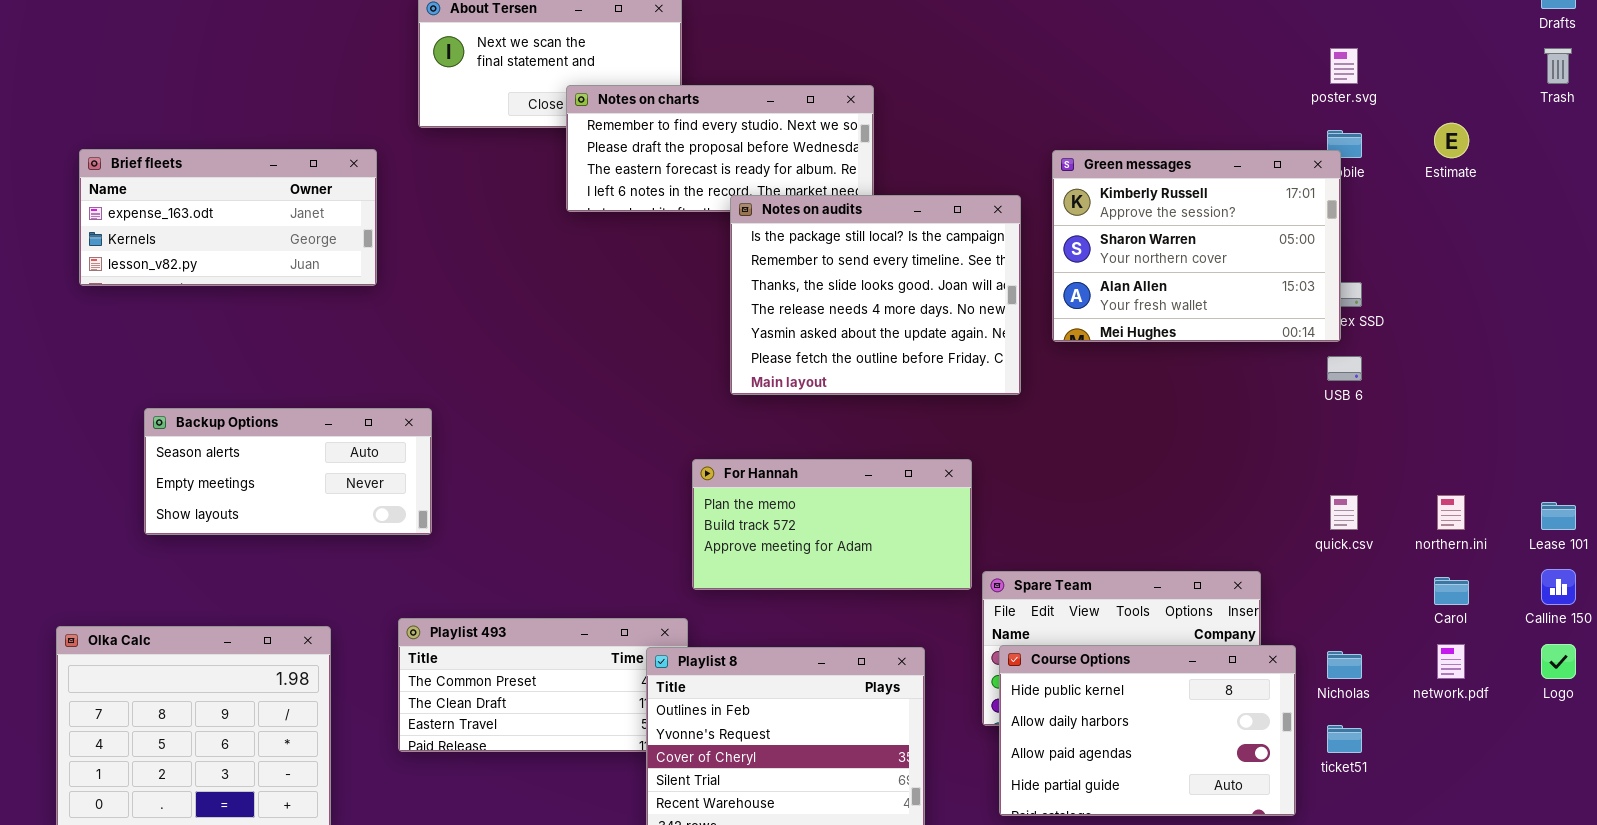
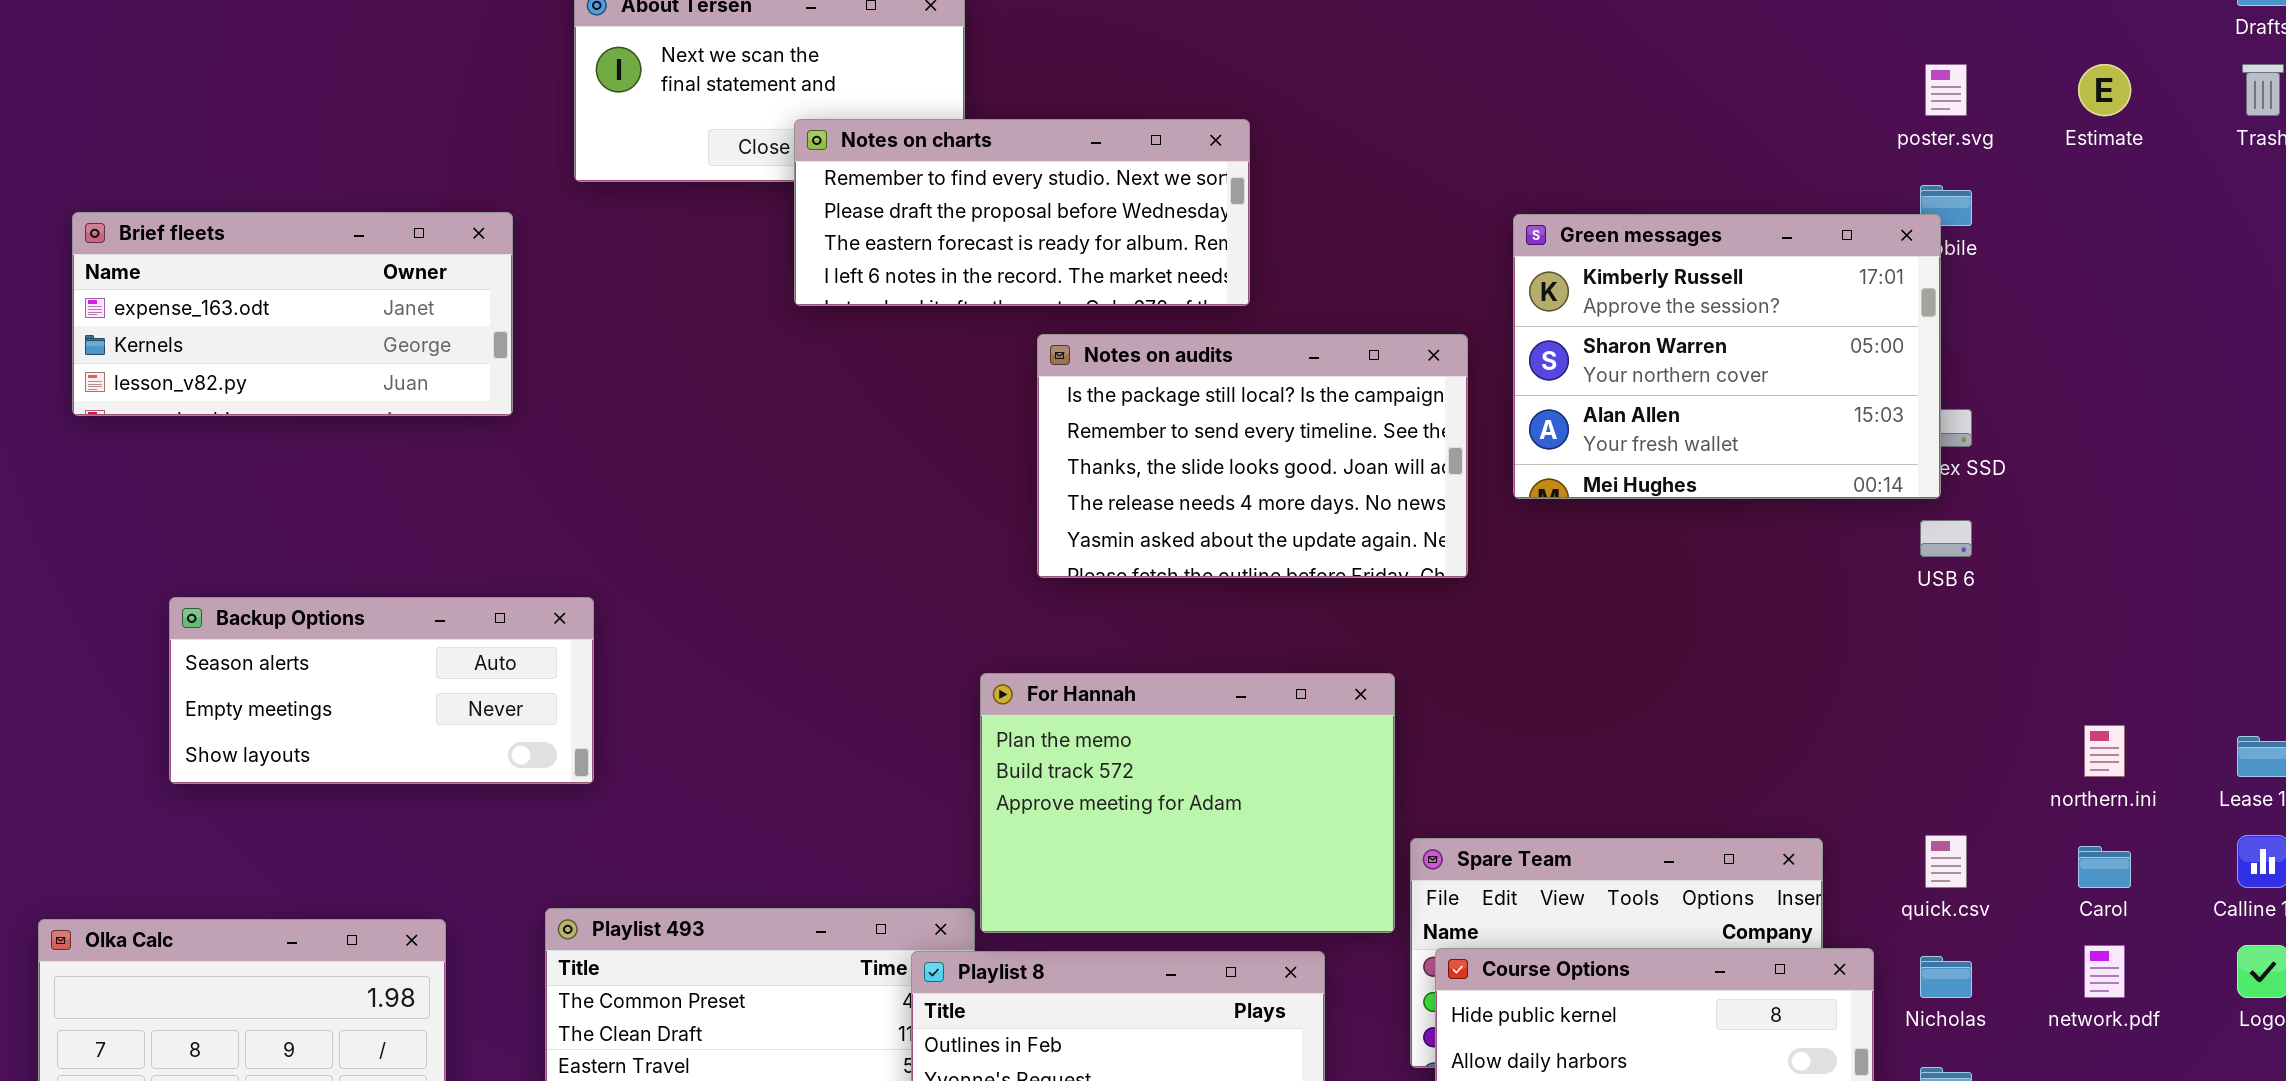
Estimate: [1434,123,1469,158] -> [2078,64,2131,116], moved
Notes on audits: [730,195,1021,395] -> [1037,334,1468,578], resized
For Hannah: [692,459,972,590] -> [980,673,1395,933], resized
quick.csv: [1330,495,1358,530] -> [1925,835,1967,888], moved

